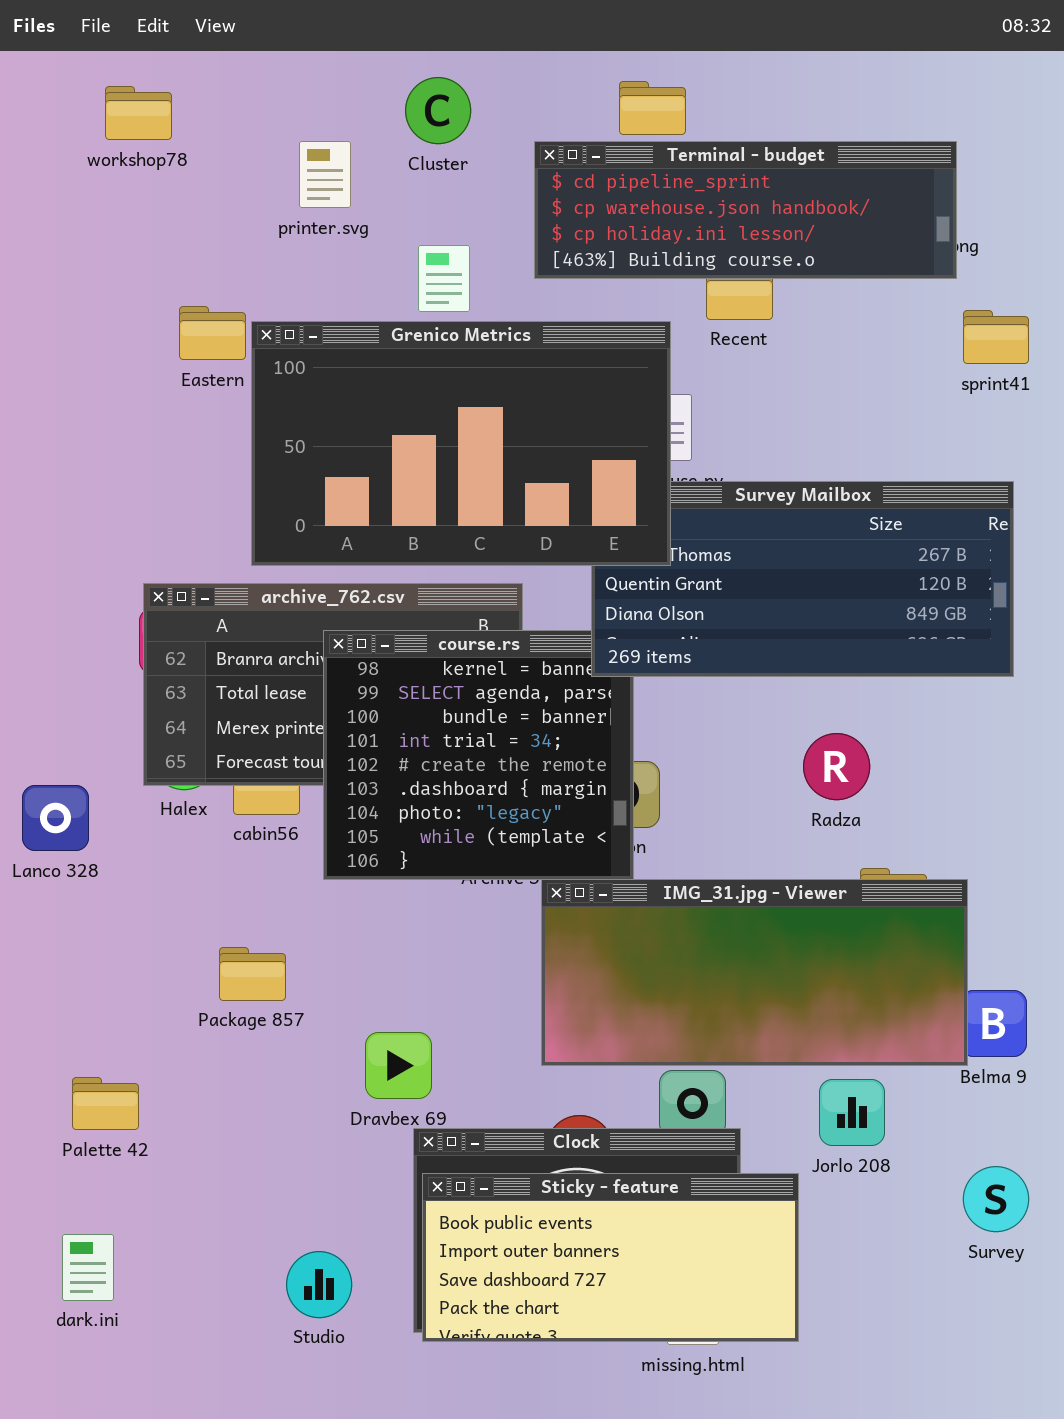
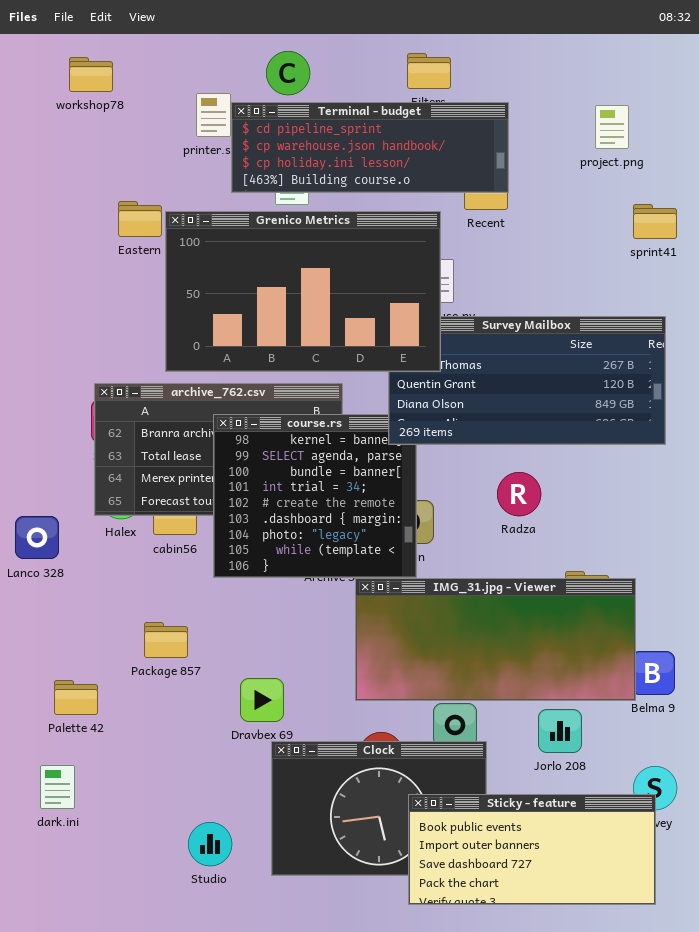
Terminal - budget: [534,141,957,279] -> [231,102,509,193], moved
Radza: [803,733,870,800] -> [497,472,541,516], moved
Palette 42: [72,1077,139,1130] -> [54,680,98,715], moved
Sticky - feature: [422,1173,799,1342] -> [408,794,656,905], moved
dark.ini: [62,1234,114,1301] -> [40,765,75,809], moved

